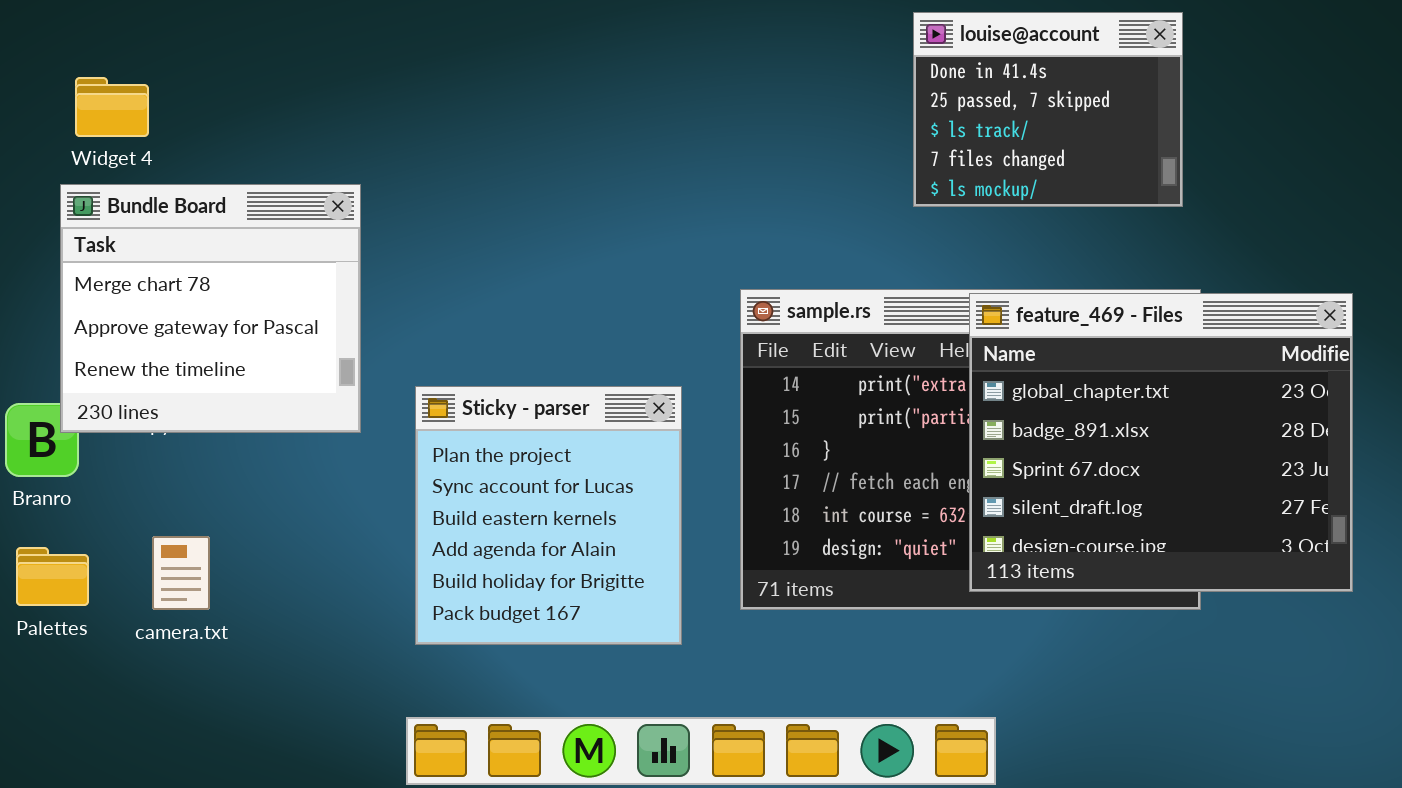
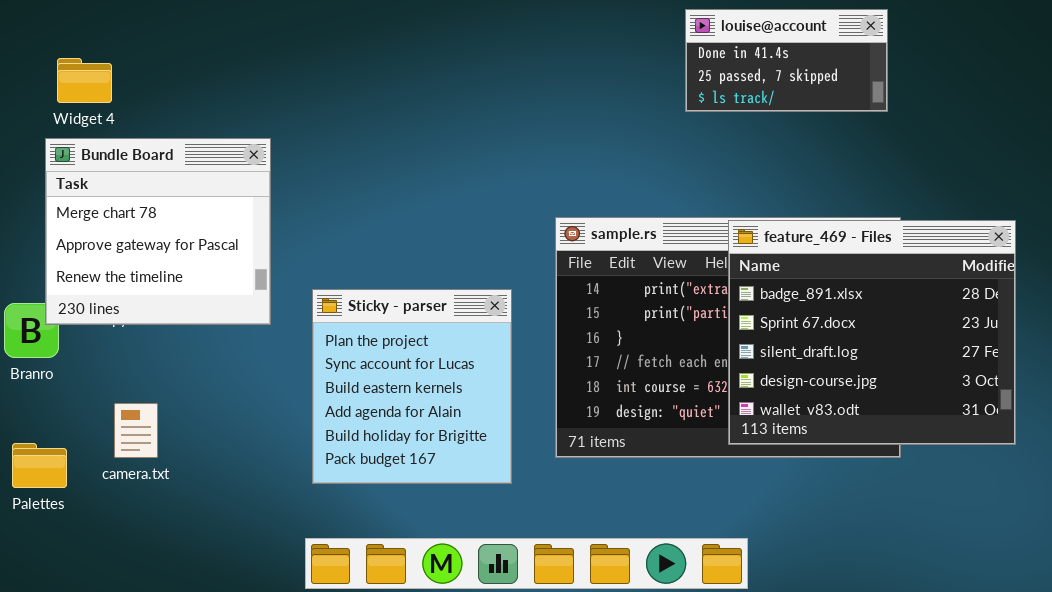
louise@account: [913,12,1183,207] -> [685,9,888,112], resized
feature_469 - Files: [969,293,1353,592] -> [728,220,1016,445], scrolled down 1 row
Palettes: [16,547,89,606] -> [12,443,67,488], moved

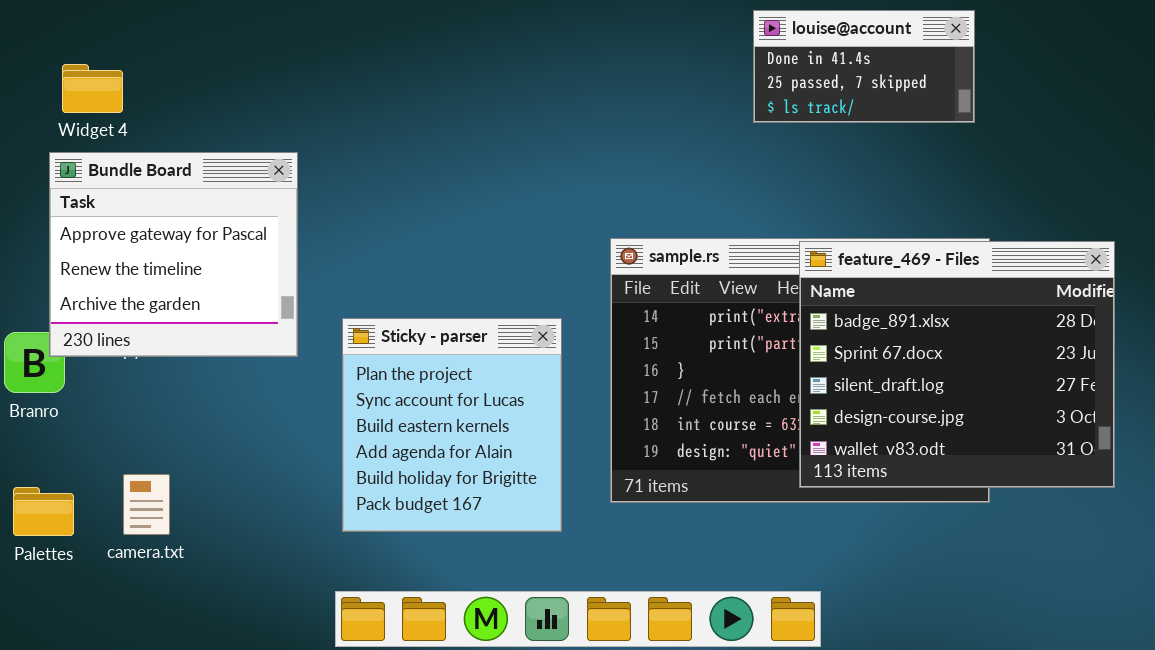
Bundle Board: [45,138,271,325] -> [49,152,298,357], scrolled down 1 row
camera.txt: [114,403,158,458] -> [123,474,170,535], moved

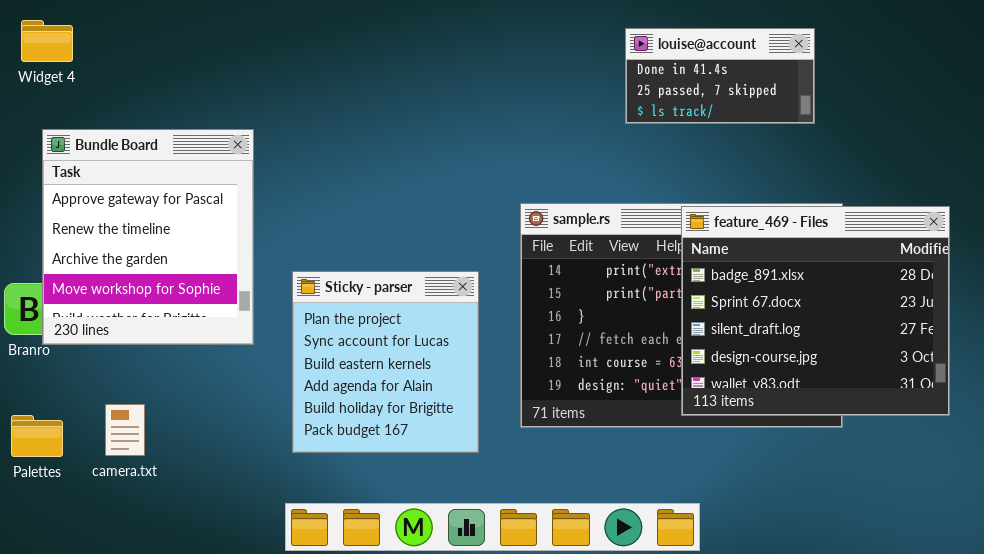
louise@account: [753,10,975,123] -> [625,28,815,124], moved
Widget 4: [62,64,123,113] -> [21,20,73,62], moved
Bundle Board: [49,152,298,357] -> [42,129,254,345], resized

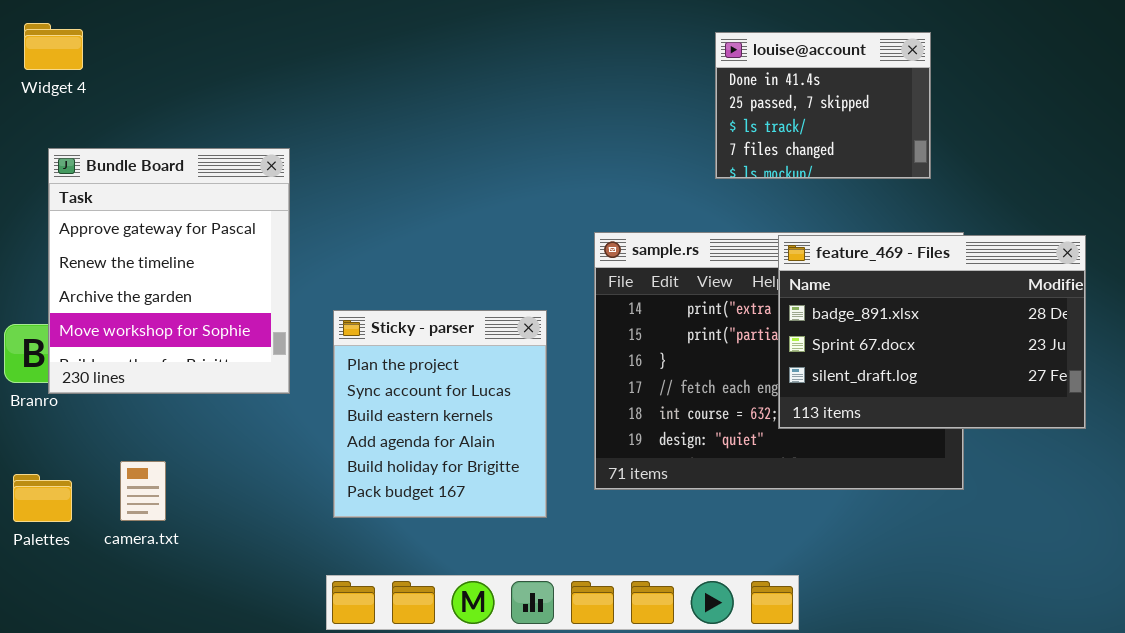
louise@account: [625,28,815,124] -> [715,32,931,179], resized
feature_469 - Files: [681,206,950,416] -> [778,235,1086,429], resized

